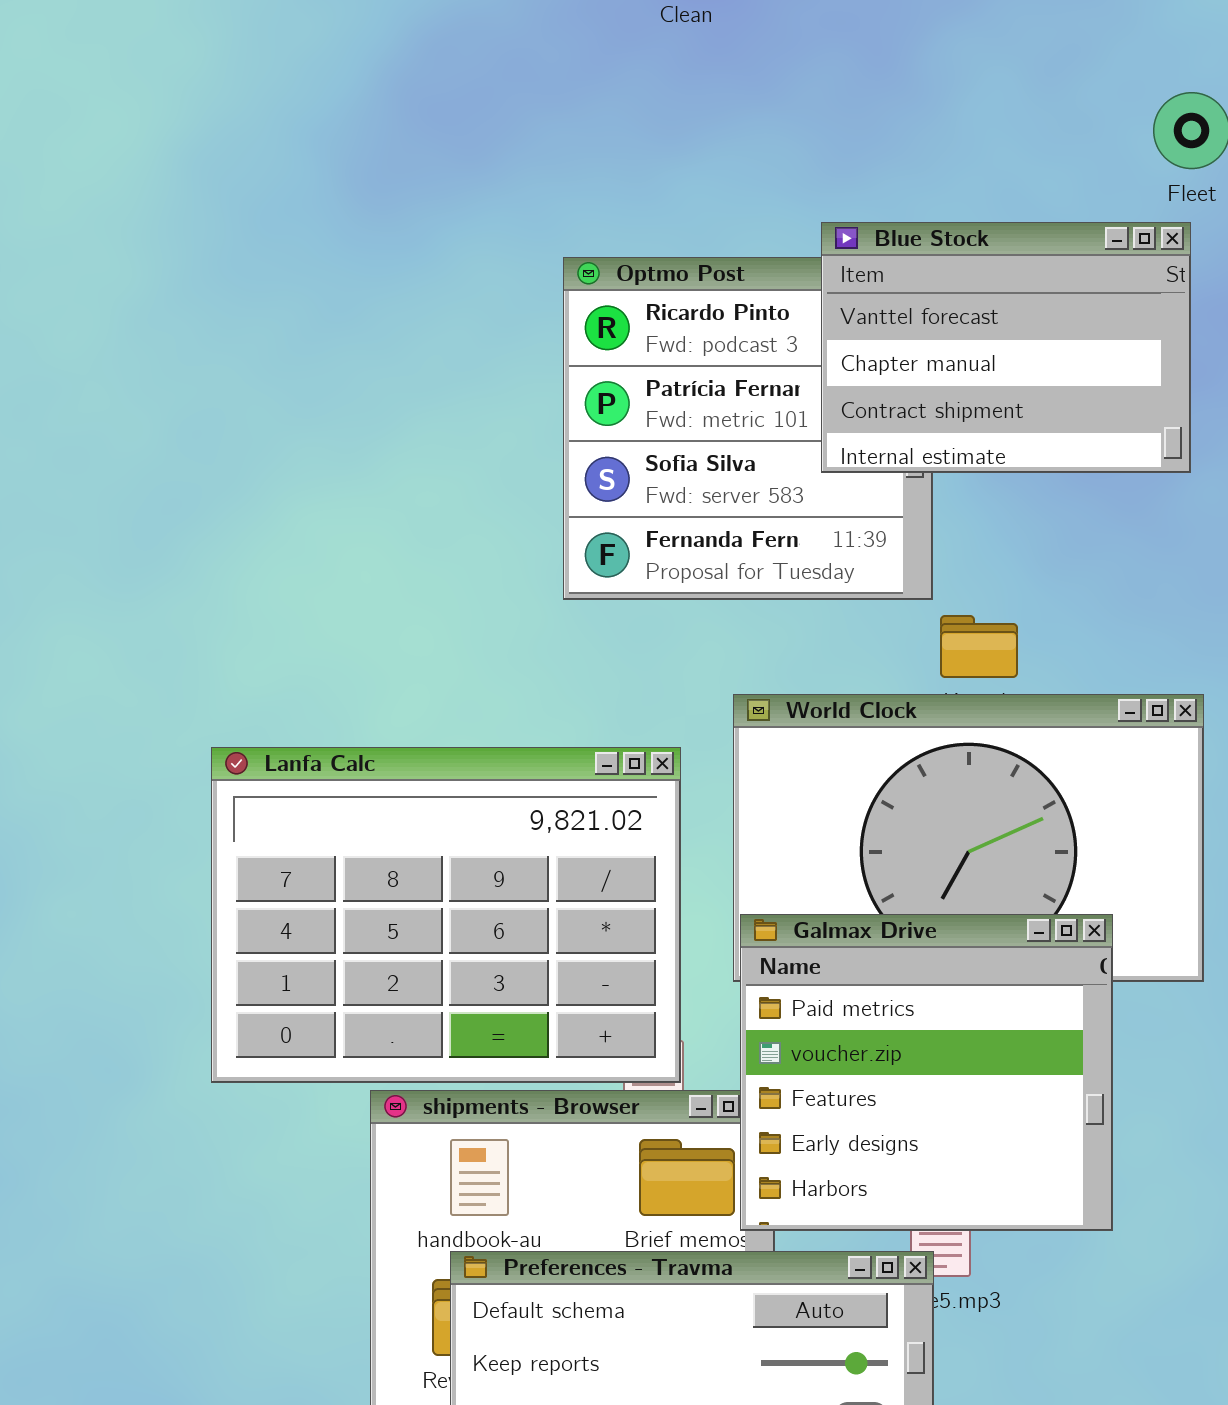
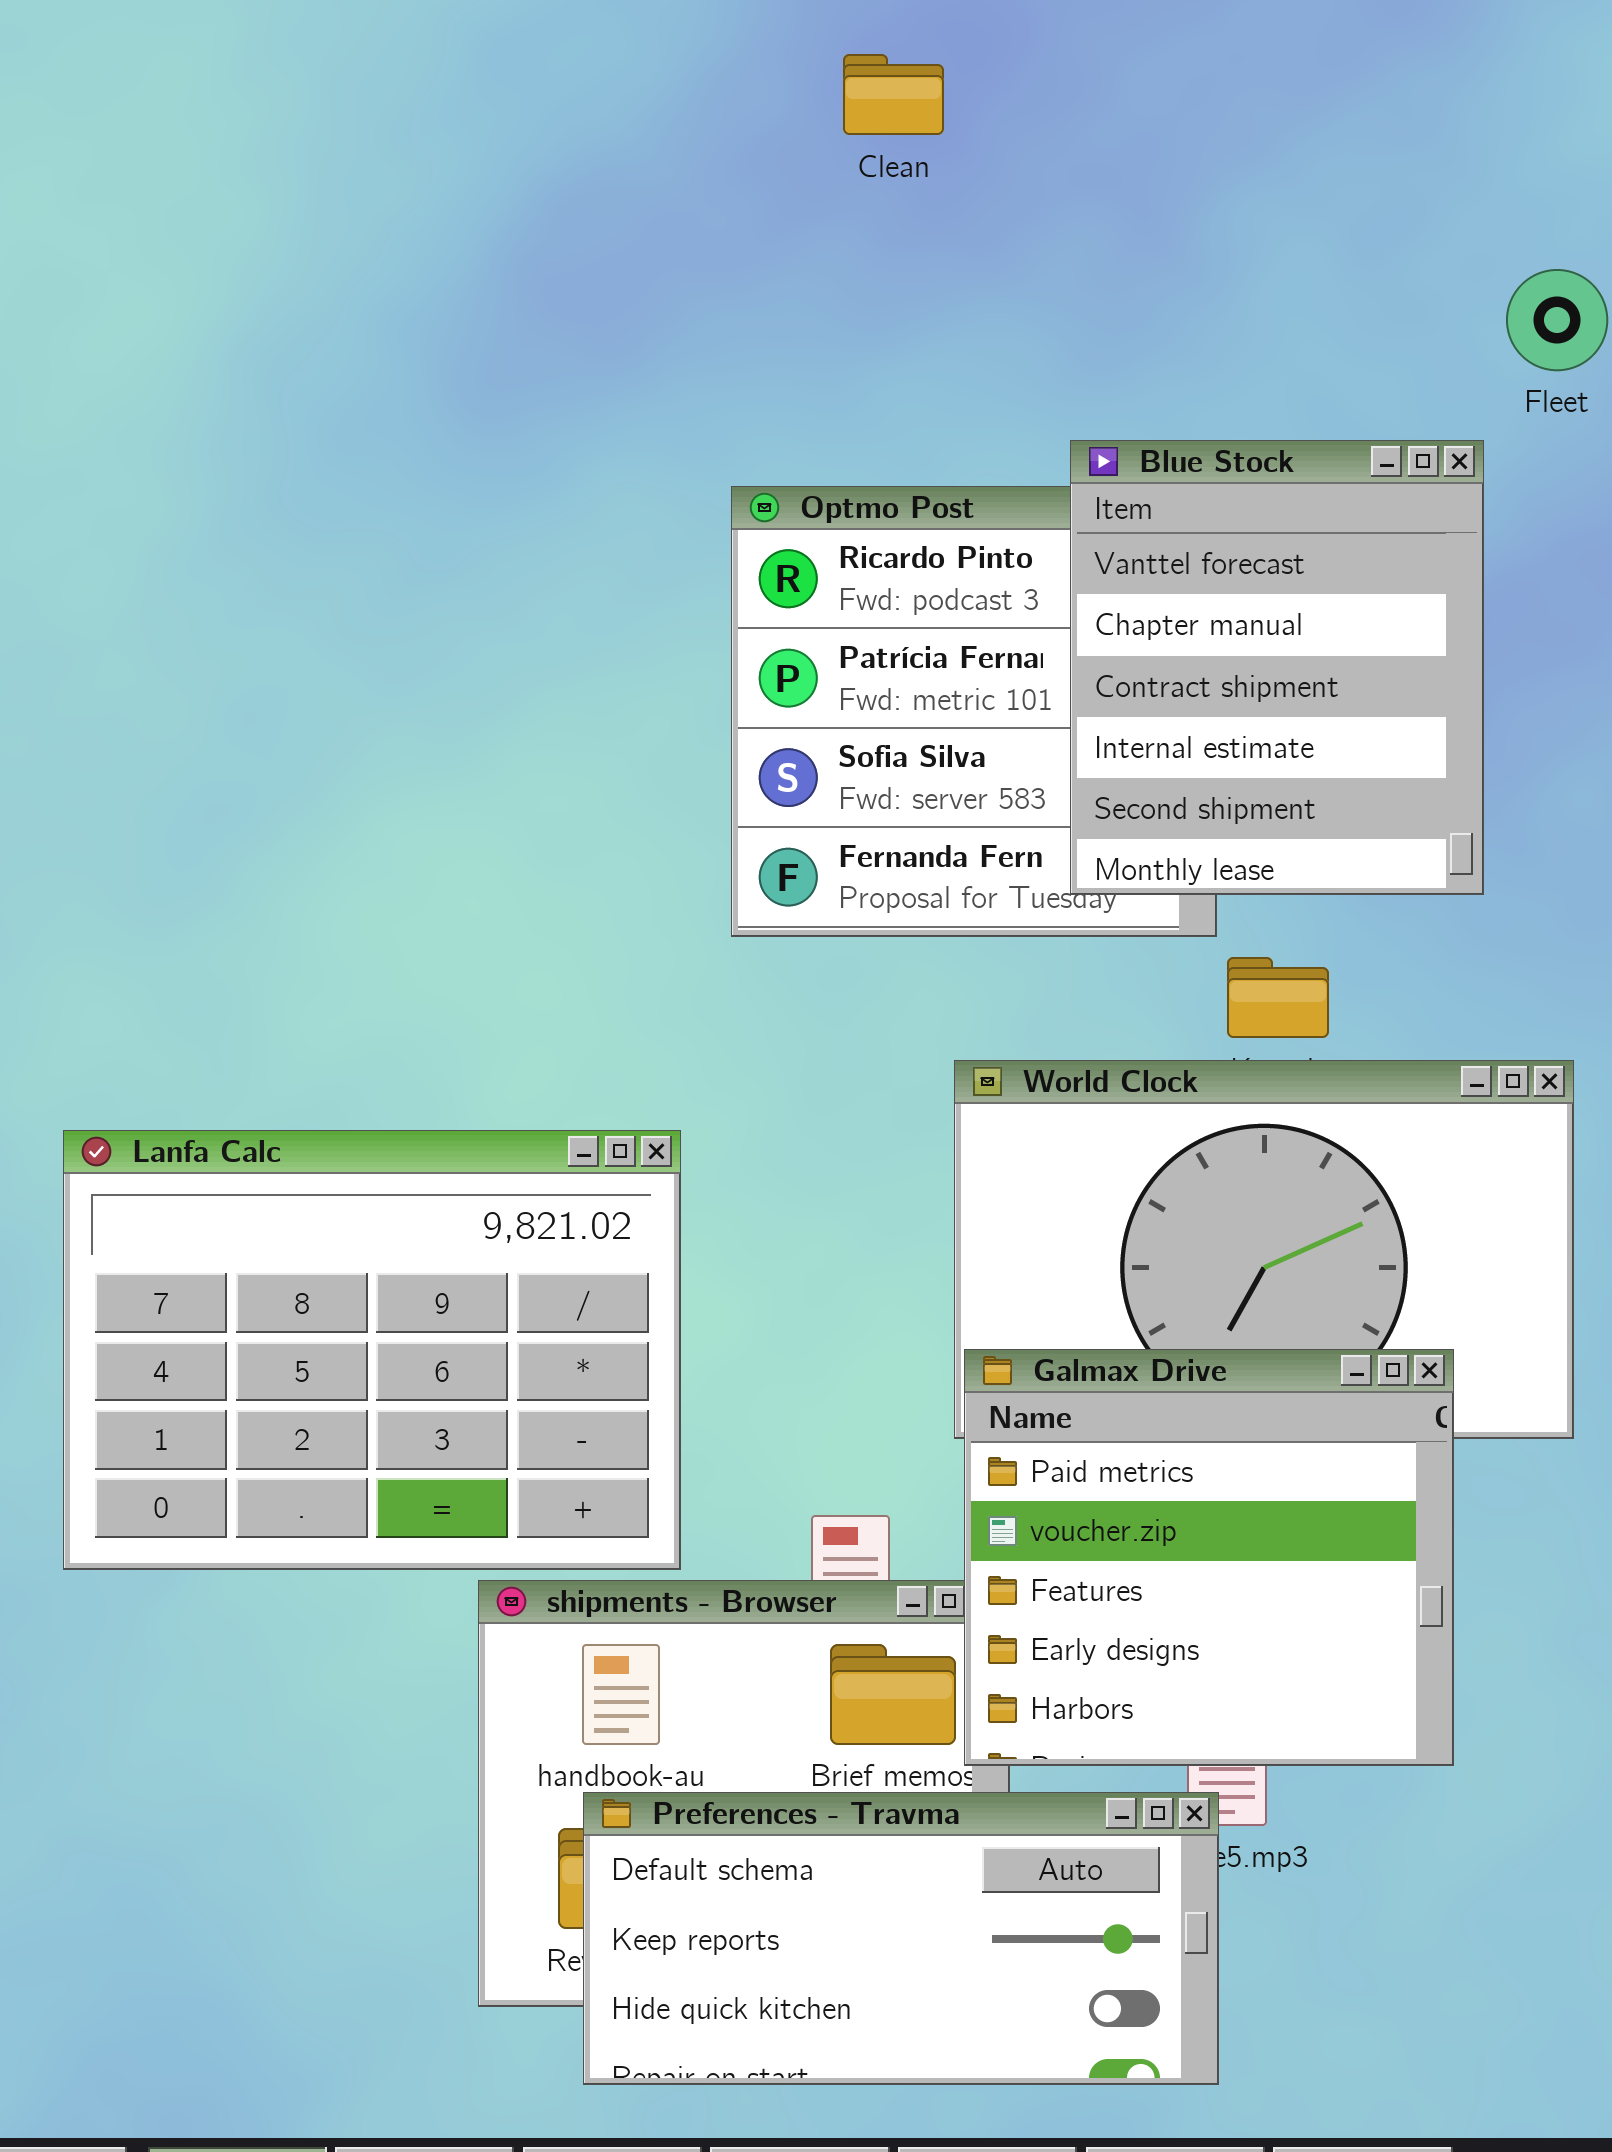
Blue Stock: [821,222,1191,473] -> [1070,440,1484,895], resized
Lanfa Calc: [211,747,681,1083] -> [63,1130,681,1570], moved

